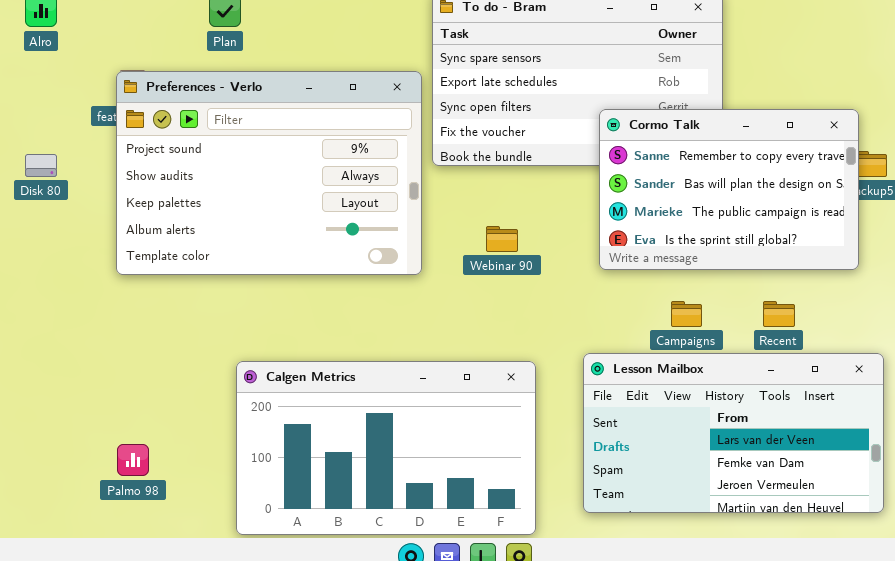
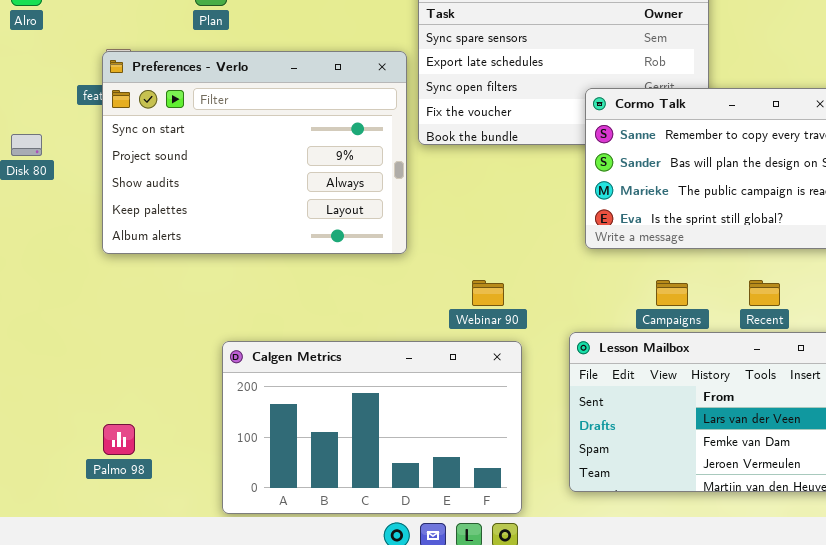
Preferences - Verlo: [116,71,422,275] -> [102,51,407,254], scrolled up 1 row
Webinar 90: [486,226,518,252] -> [472,280,504,306], moved

